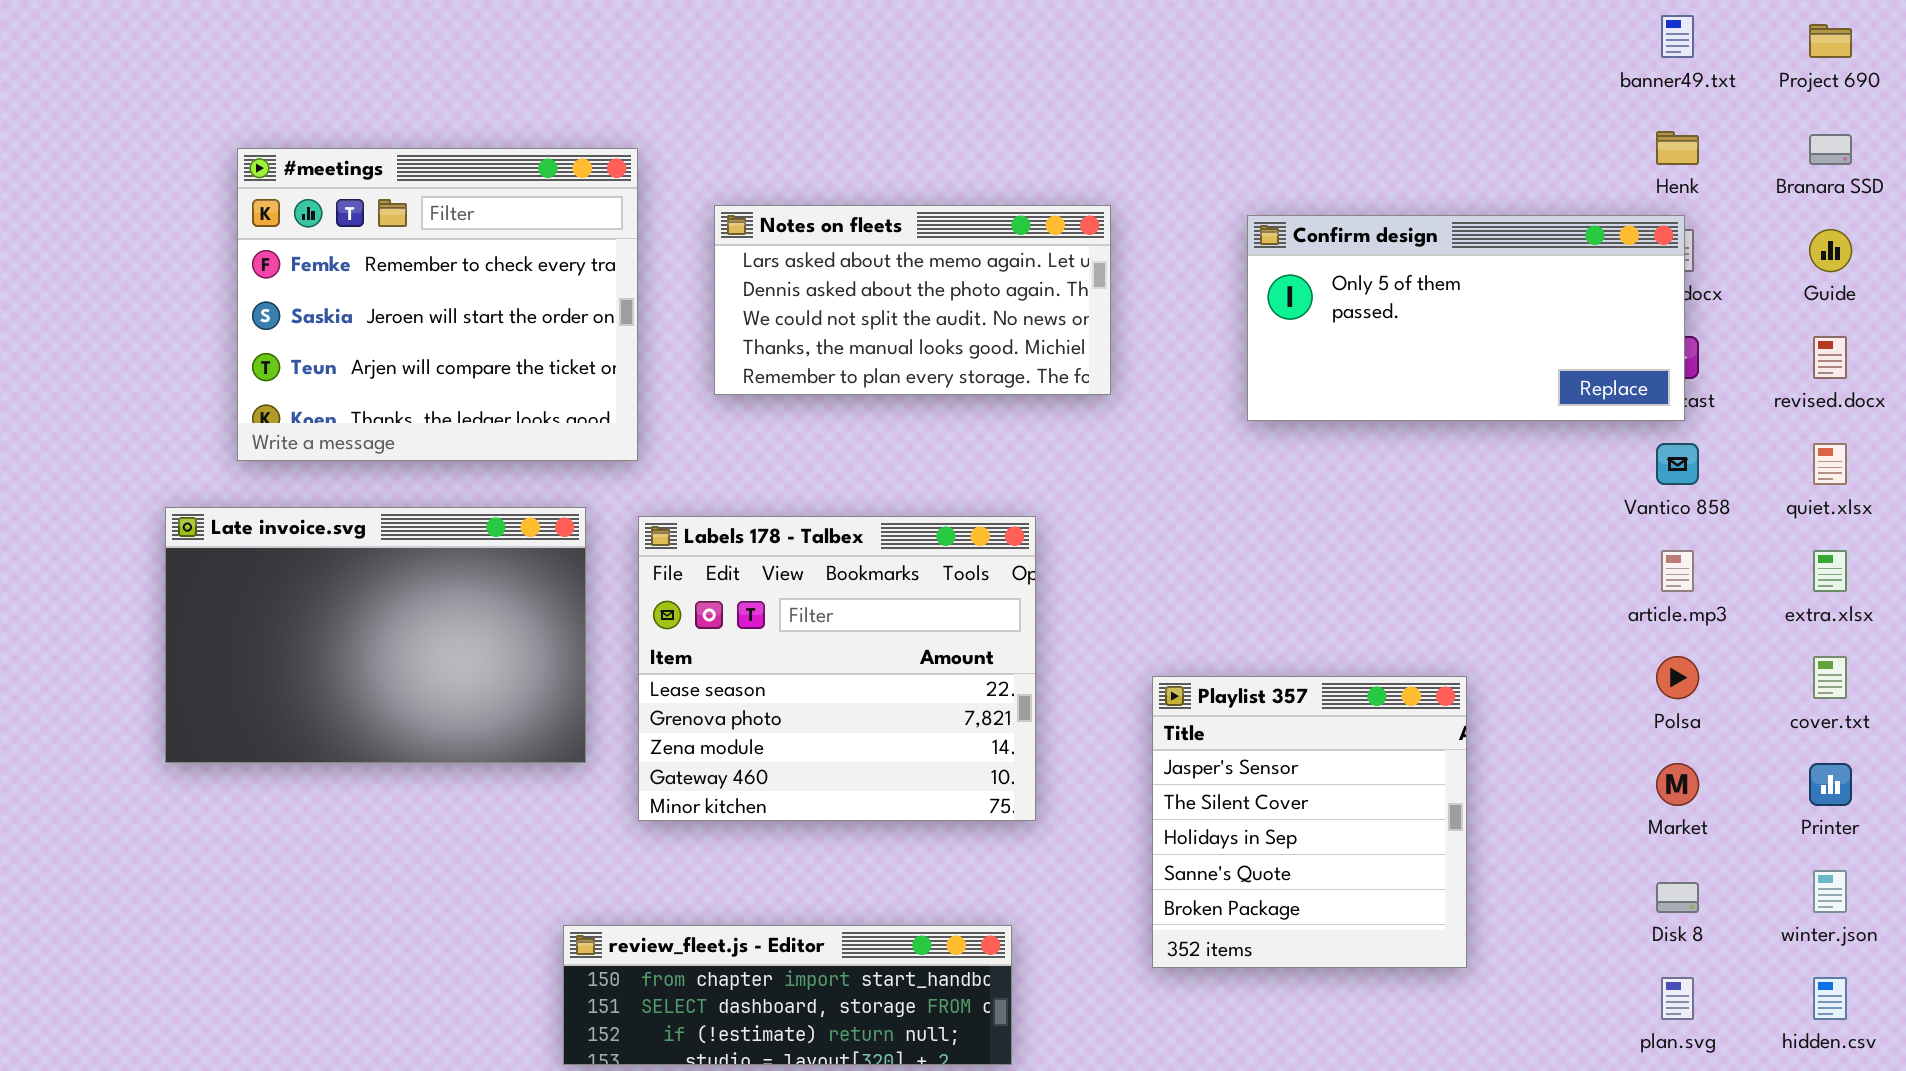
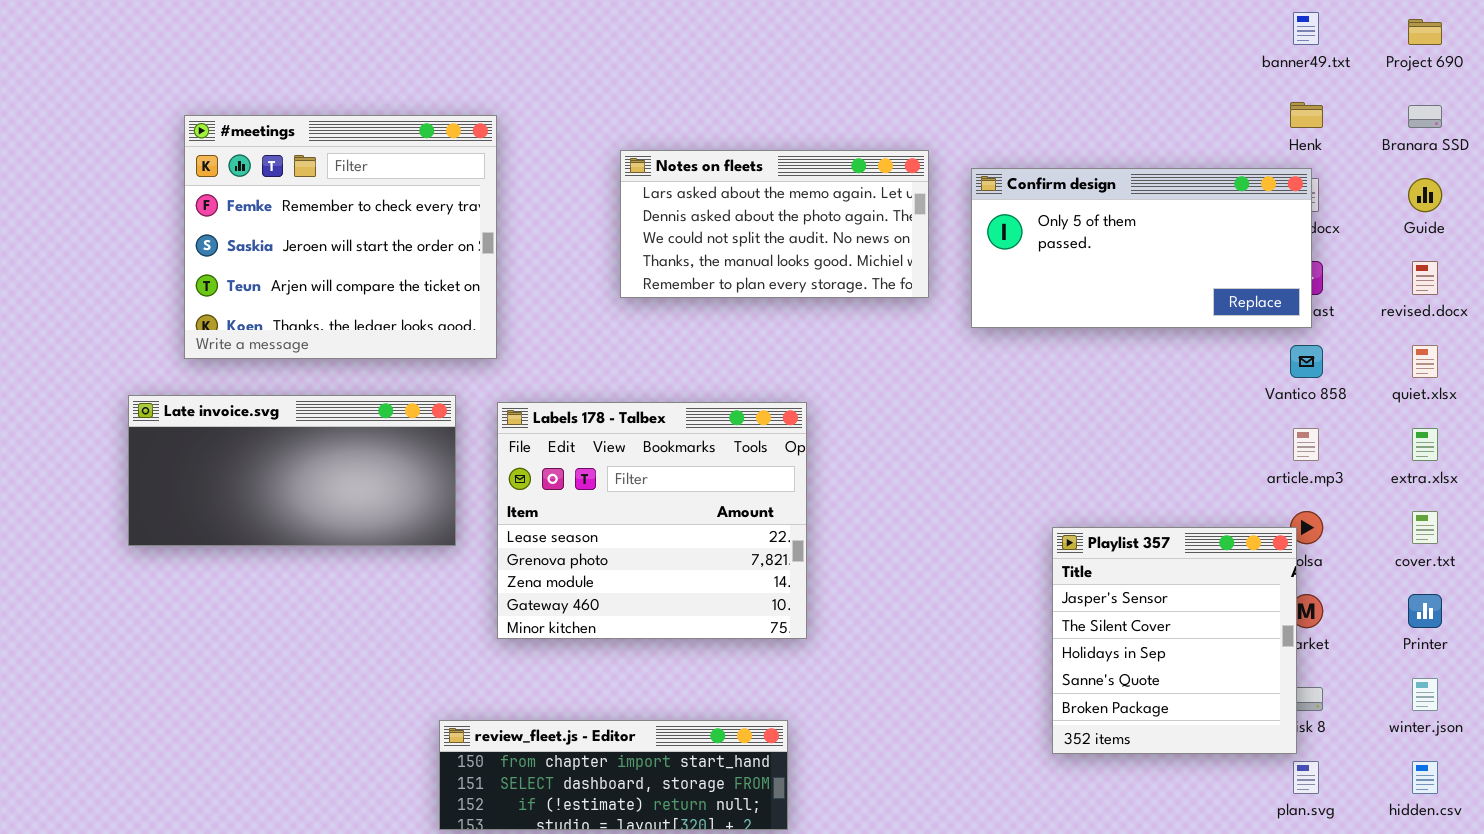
Notes on fleets: [714,205,1111,395] -> [620,150,929,298], moved
Late invoice.svg: [165,507,586,763] -> [128,395,456,546], resized
Playlist 357: [1152,676,1467,968] -> [1052,527,1297,754], moved

